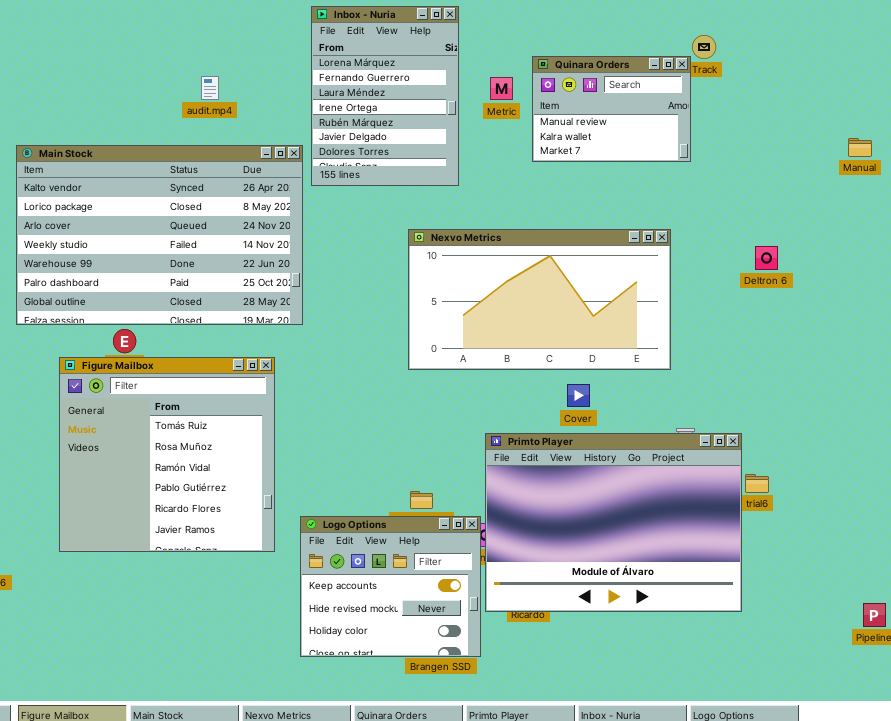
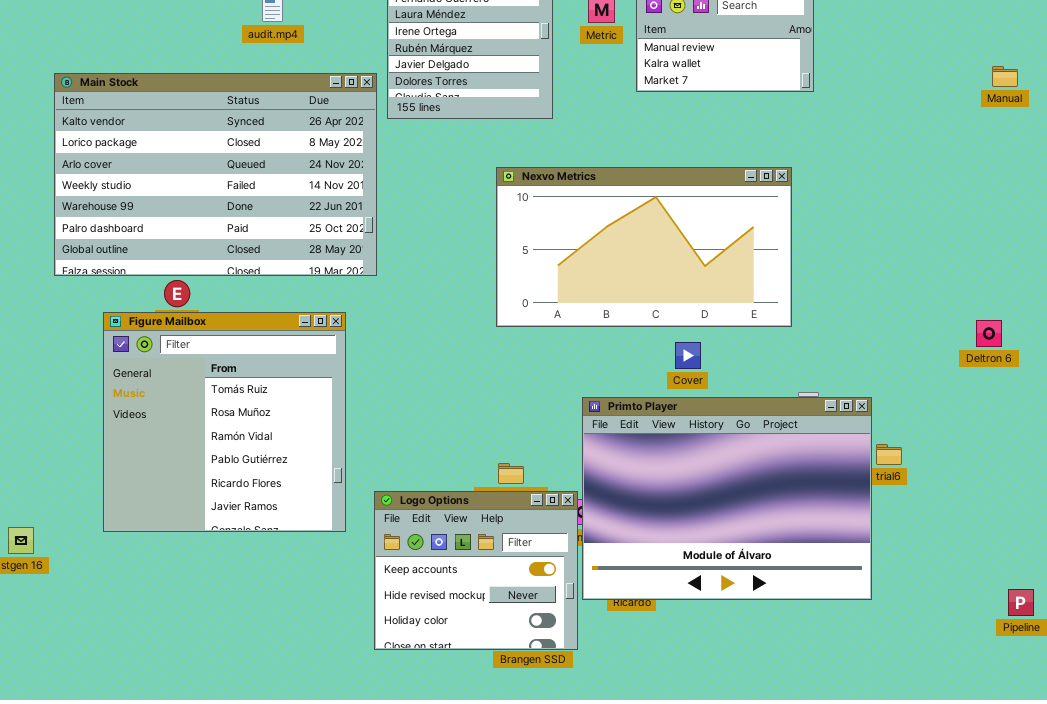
Deltron 6: [755,246,778,270] -> [976,320,1002,347], moved

